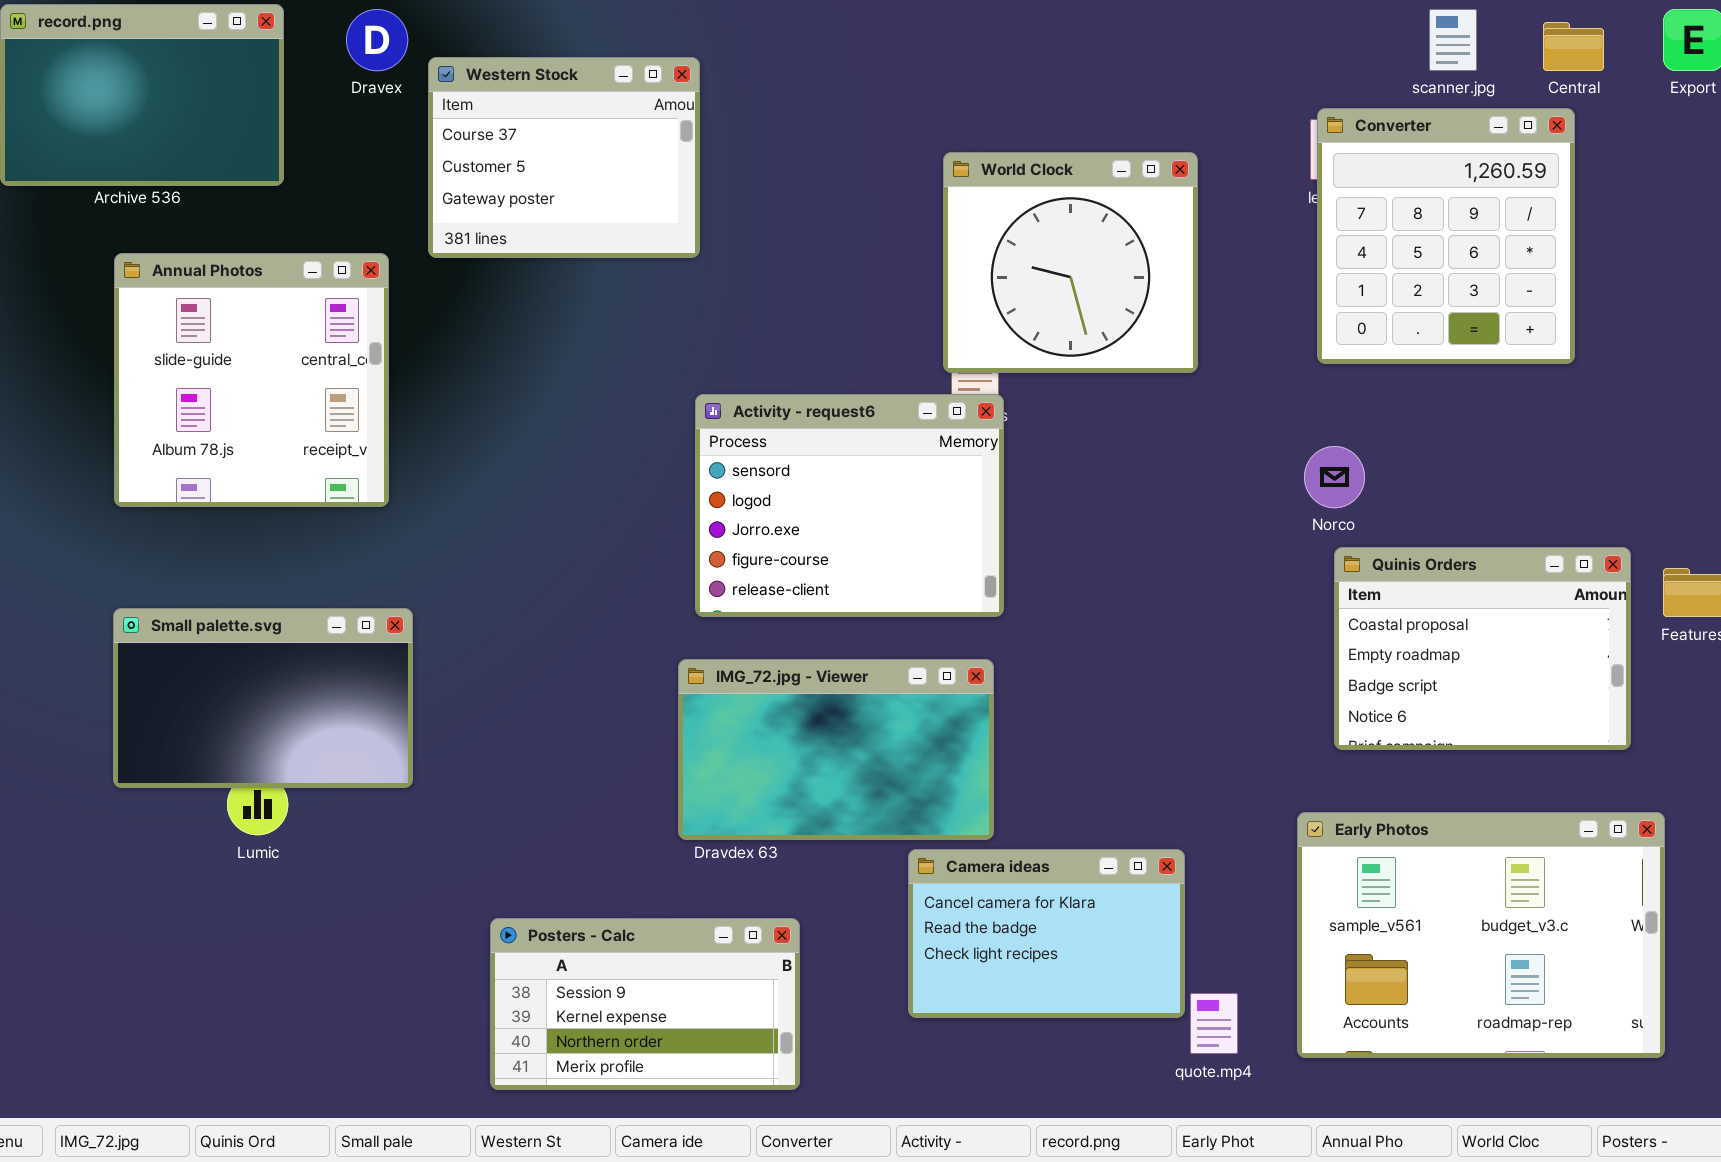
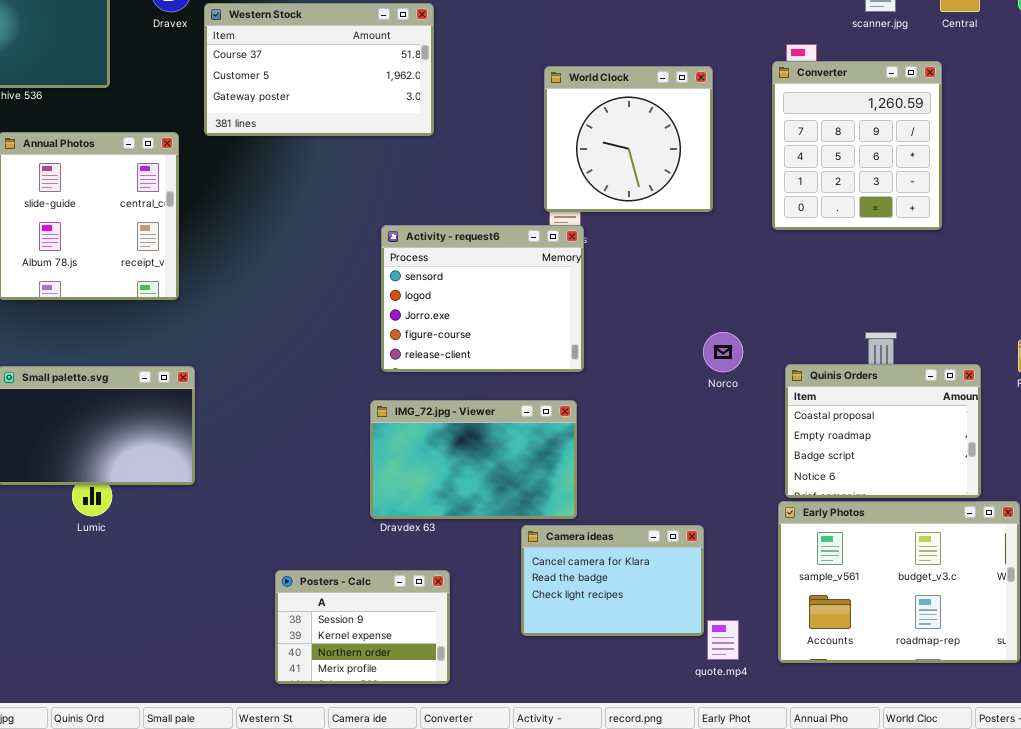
Western Stock: [428,57,700,258] -> [204,3,434,136], resized
Converter: [1317,108,1575,364] -> [772,61,942,230], moved
Norco: [1304,446,1365,508] -> [703,332,743,372], moved
Quinis Orders: [1334,547,1631,750] -> [785,364,981,498], moved
Posters - Calc: [490,918,800,1090] -> [275,570,450,684], resized

